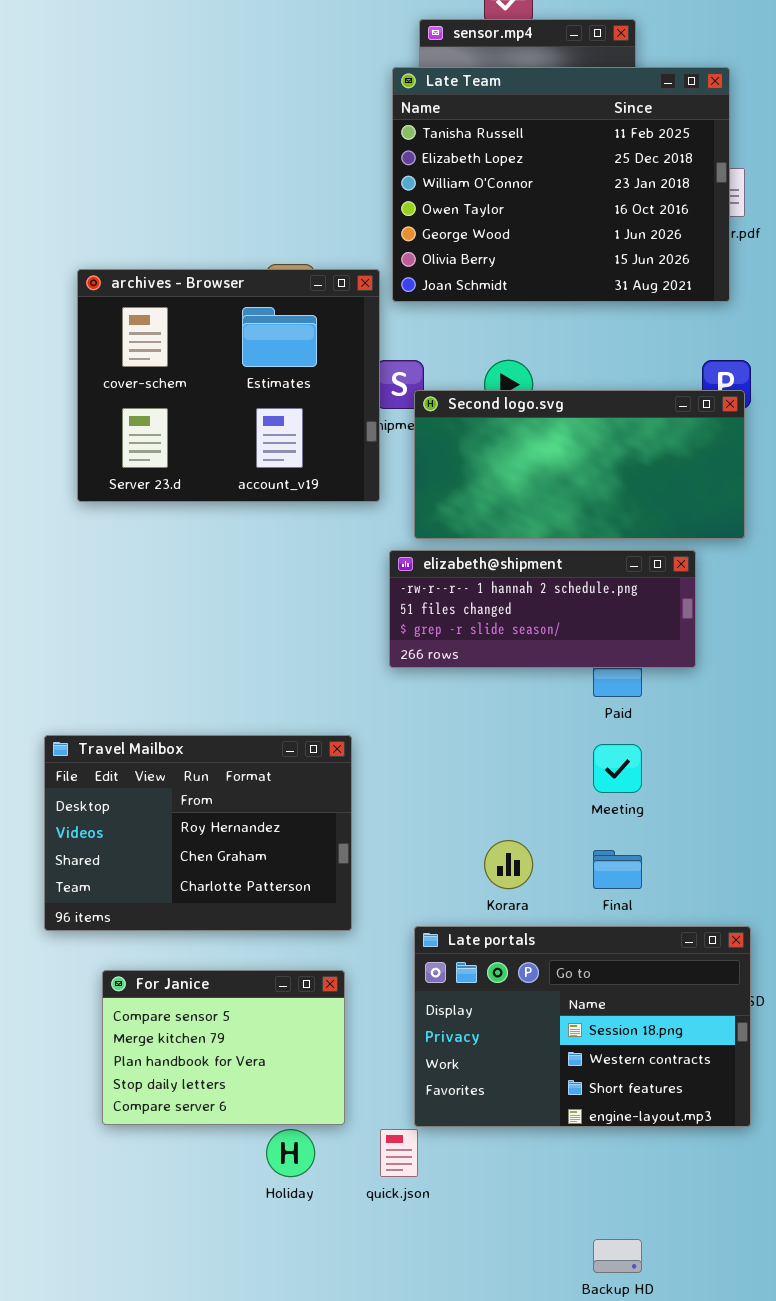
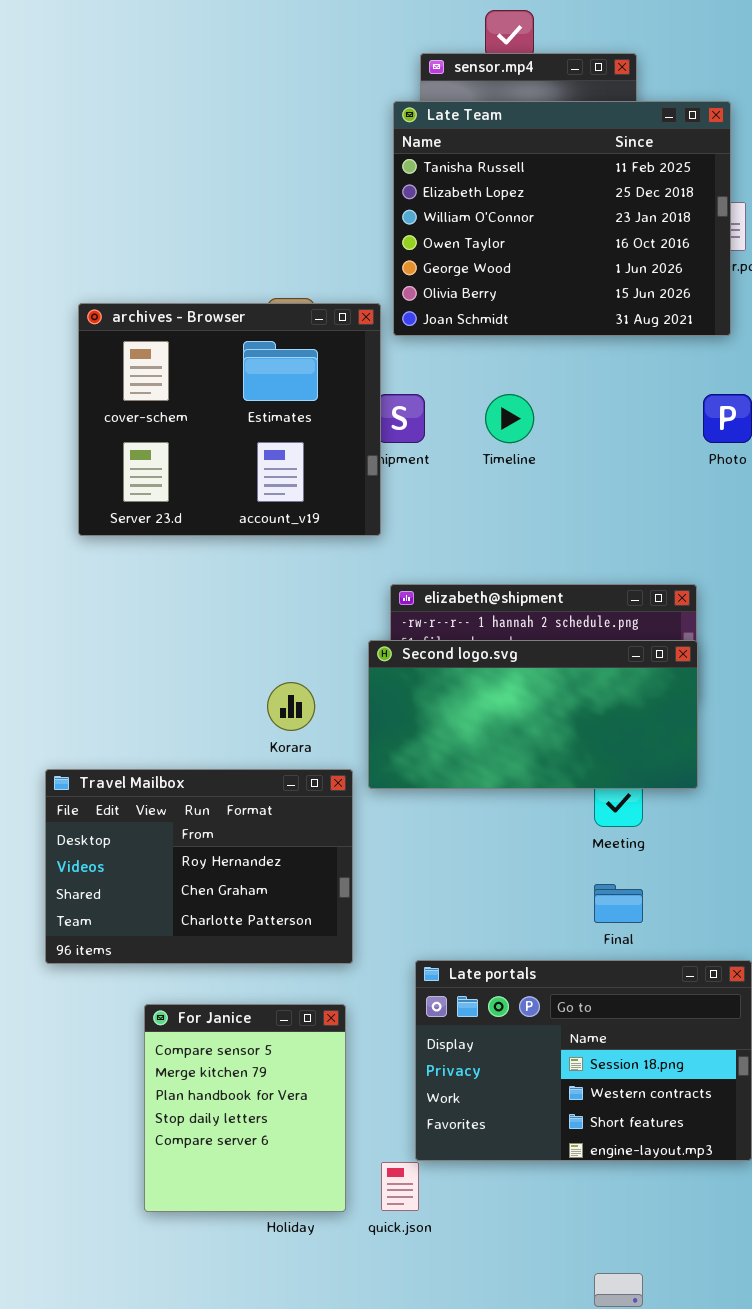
Second logo.svg: [414,390,745,539] -> [368,640,698,789], moved
Korara: [484,840,533,889] -> [267,682,315,731], moved
For Janice: [102,970,345,1125] -> [144,1004,346,1212], resized

